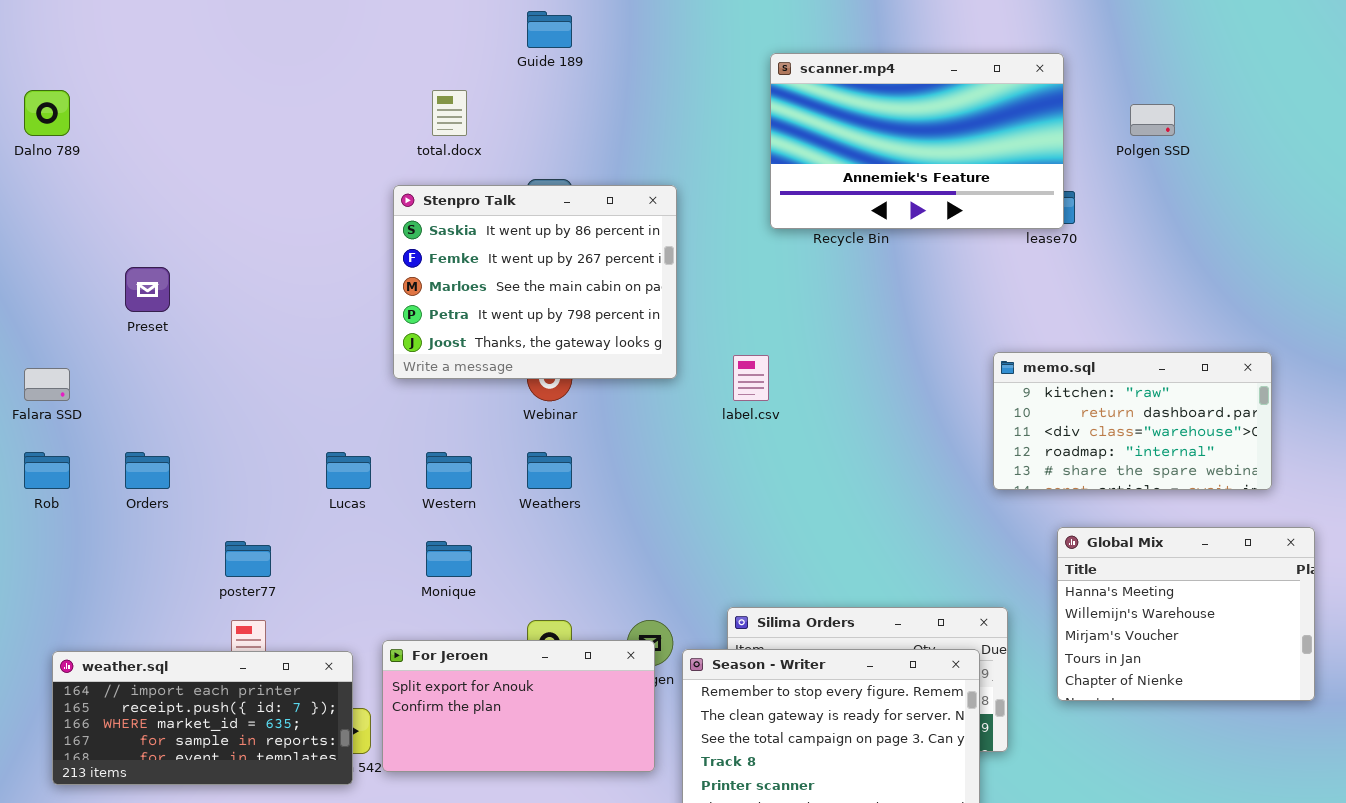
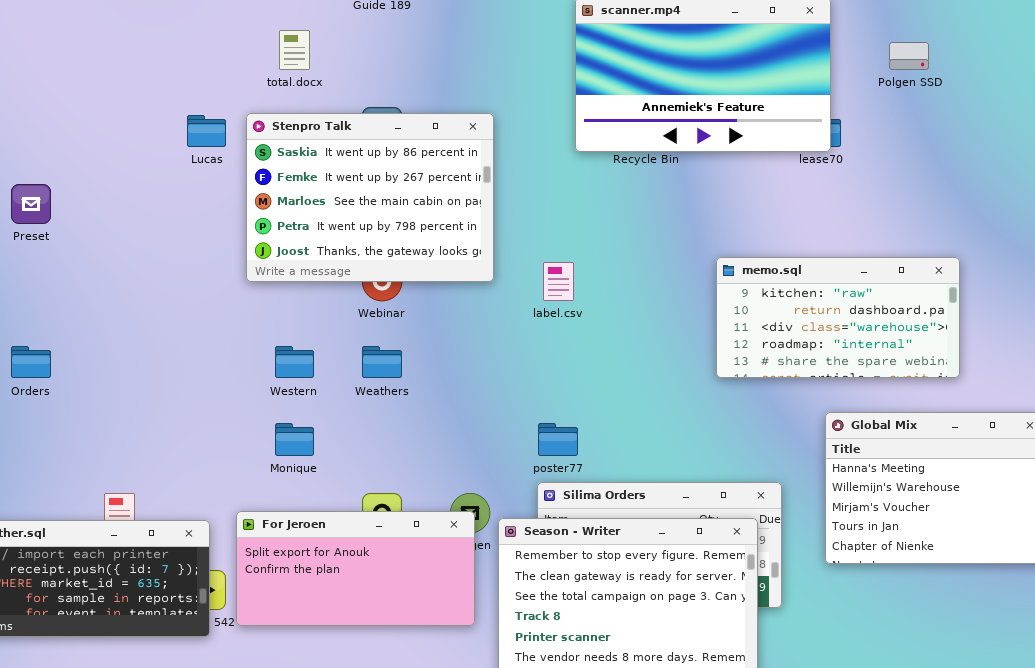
memo.sql: [993,352,1272,490] -> [716,257,960,378], moved
Lucas: [326,452,371,489] -> [187,115,226,147], moved
poster77: [225,541,271,577] -> [538,423,578,456], moved

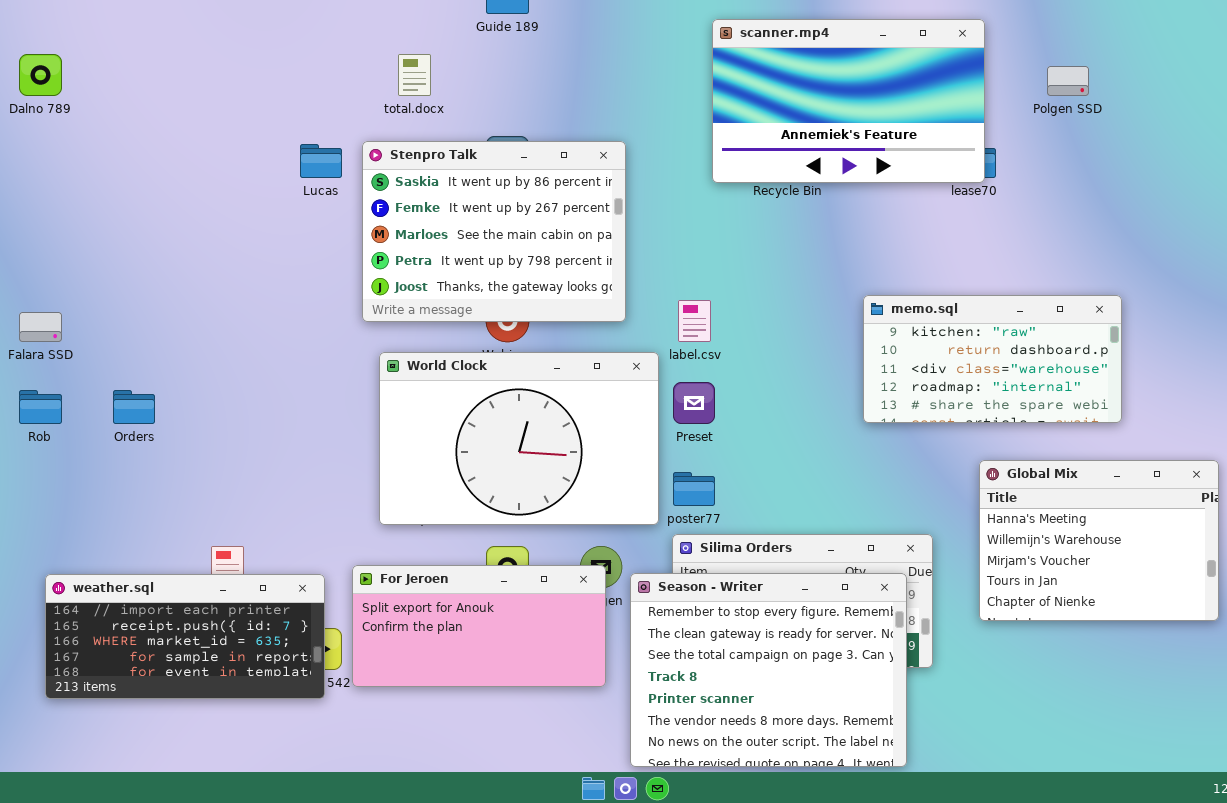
Preset: [11,184,51,224] -> [673,382,715,424], moved
World Clock: none -> [379,352,659,525], opened

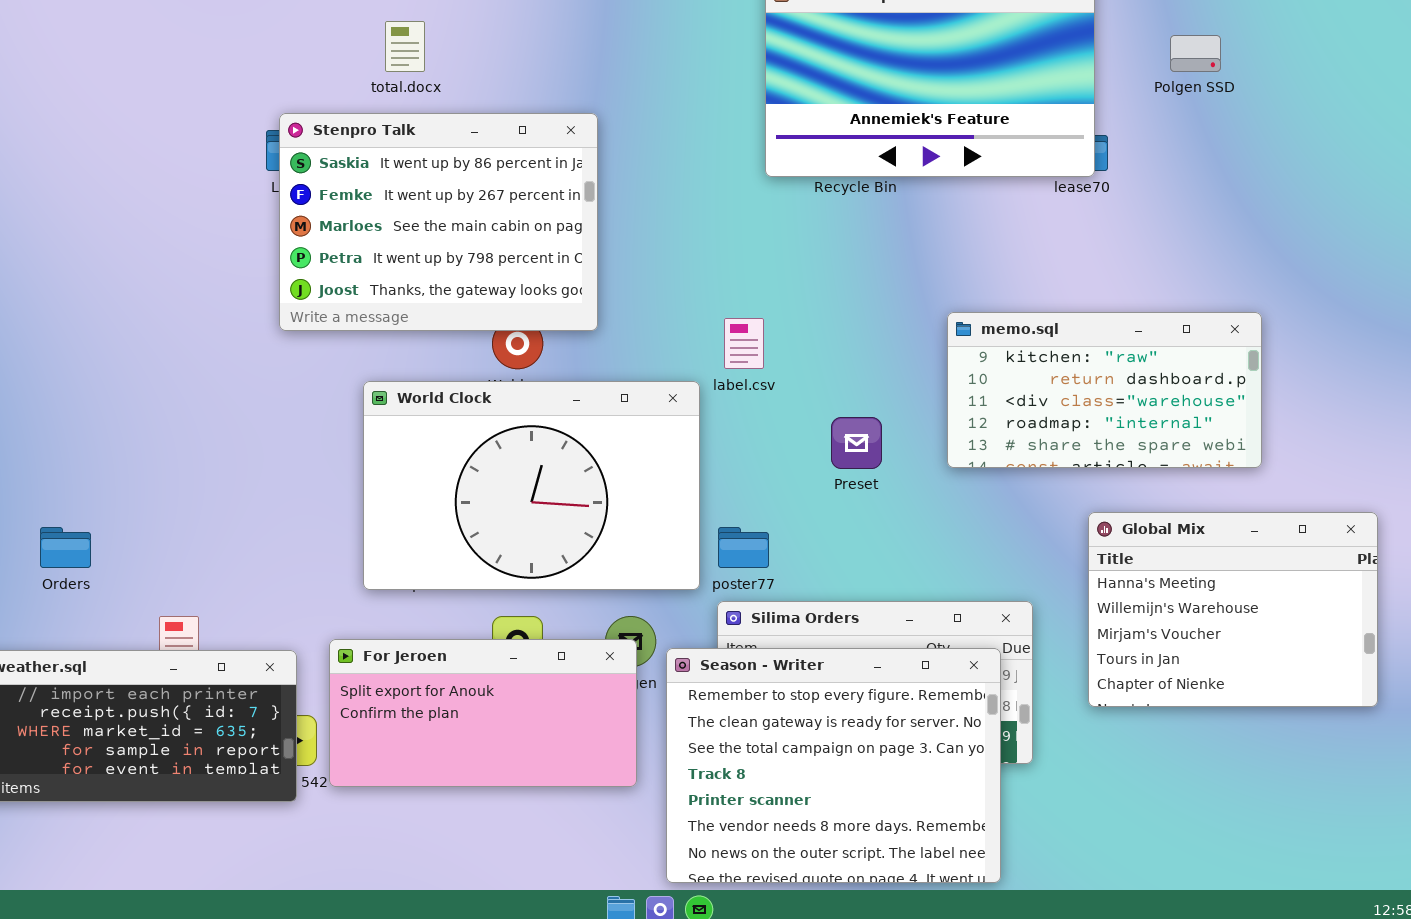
Stenpro Talk: [362,141,626,322] -> [279,113,598,331], moved
Preset: [673,382,715,424] -> [831,417,882,469], moved
Orders: [113,390,155,424] -> [40,527,91,568], moved

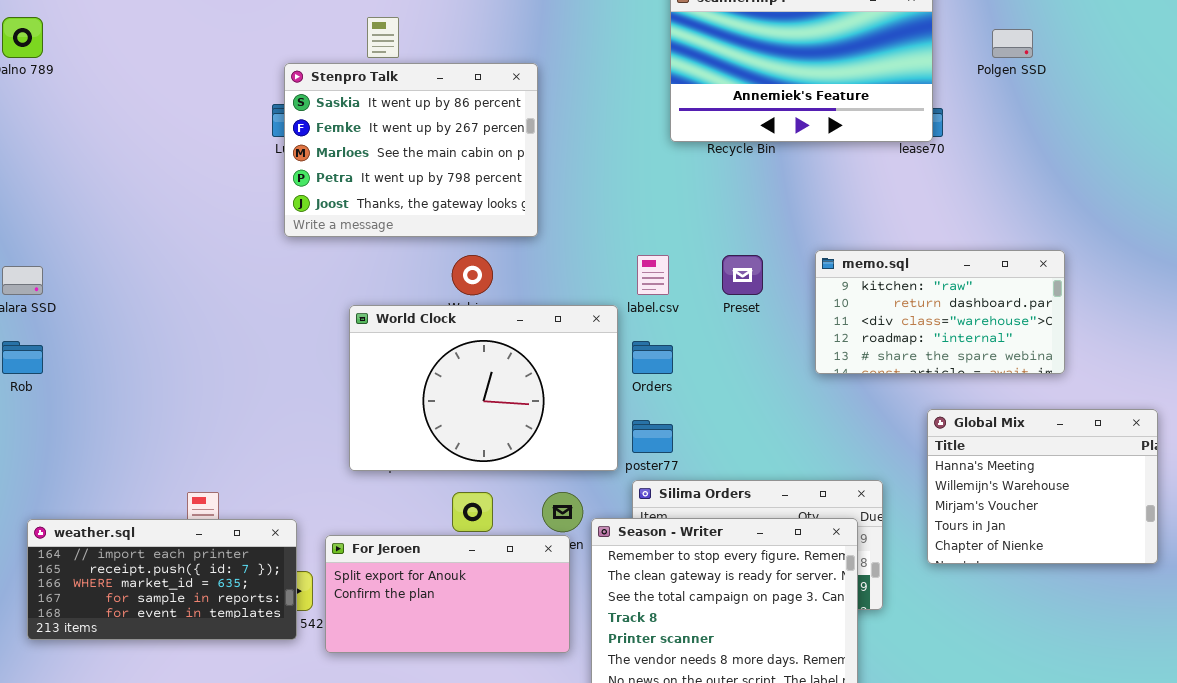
Stenpro Talk: [279,113,598,331] -> [284,63,538,237], moved
Preset: [831,417,882,469] -> [722,255,763,295], moved
Orders: [40,527,91,568] -> [632,341,673,374], moved
For Jeroen: [329,639,637,787] -> [325,535,570,653], moved

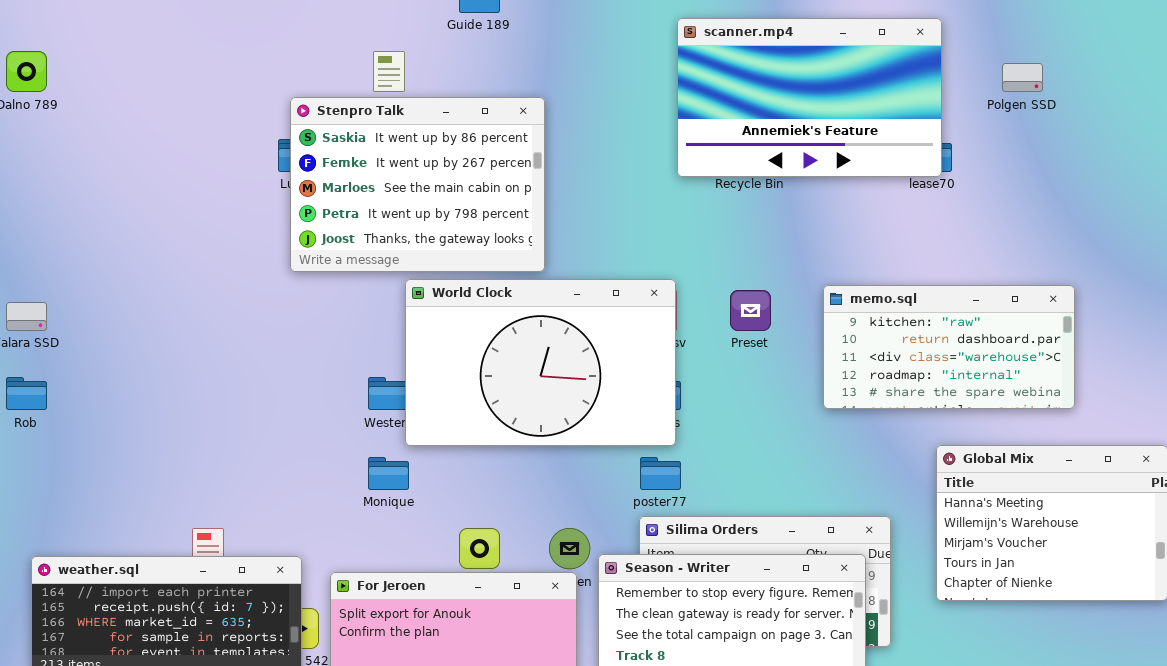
World Clock: [349,305,618,471] -> [405,279,676,446], moved

